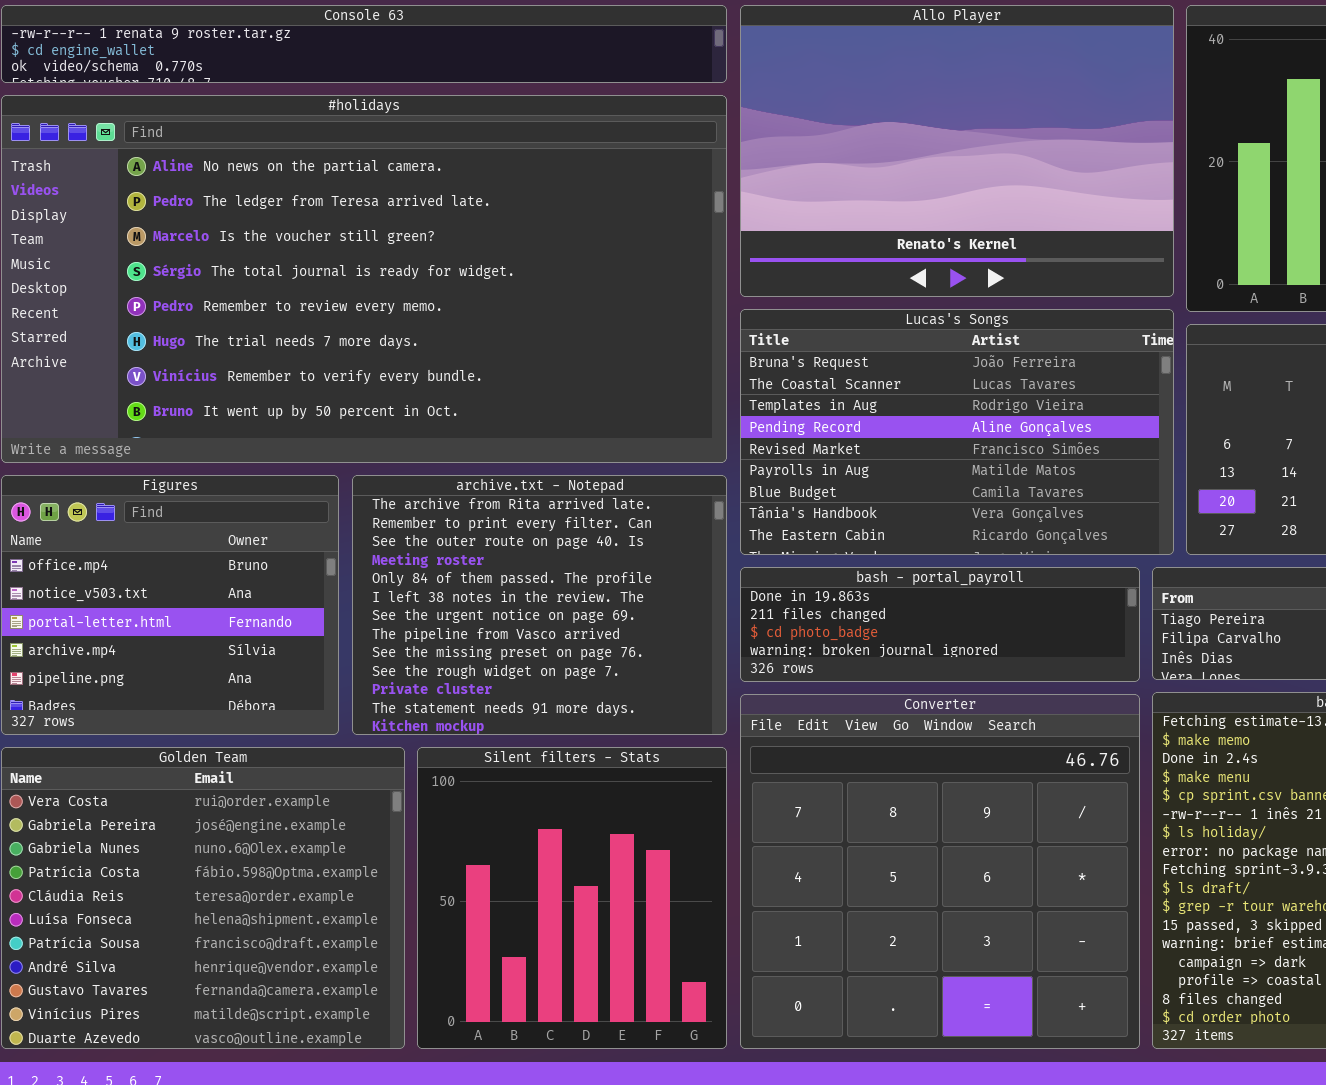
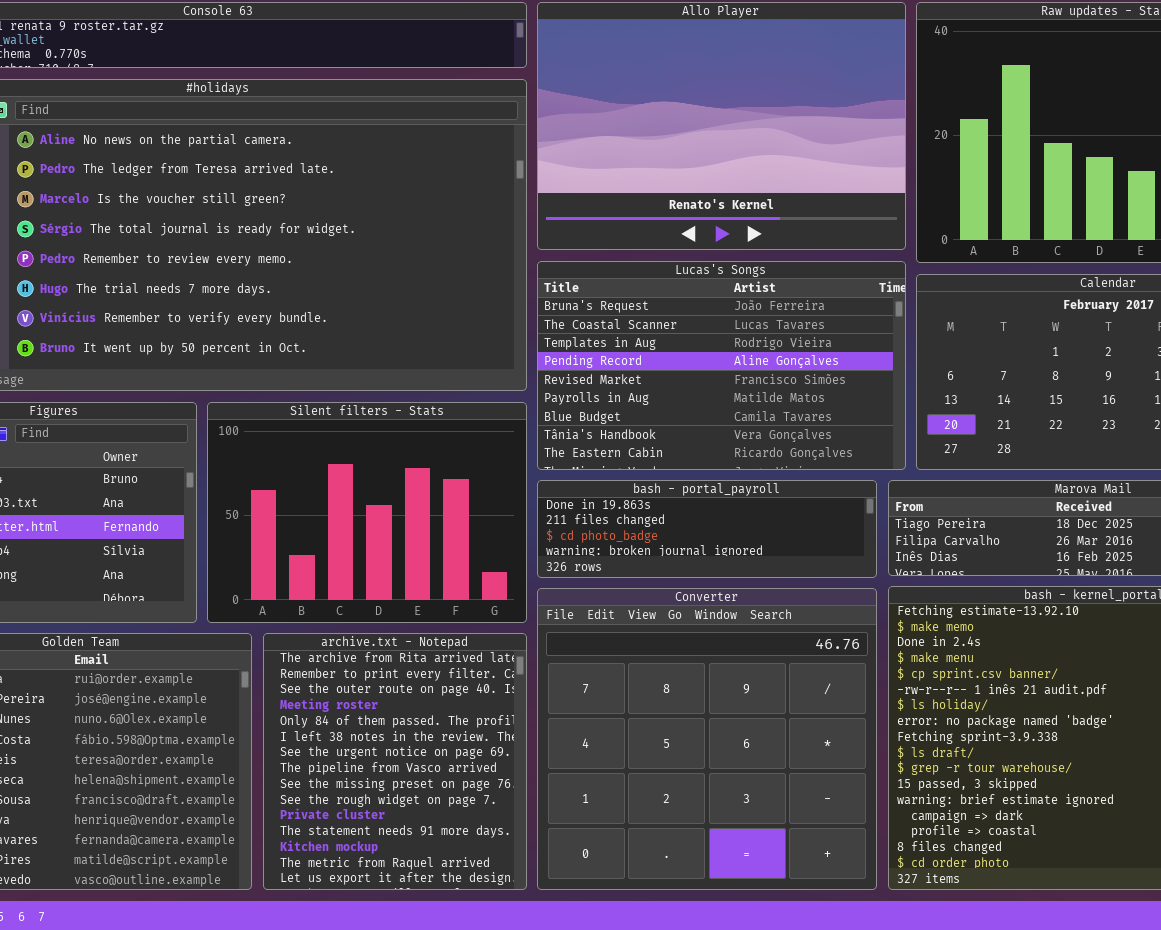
archive.txt - Notepad: [352,475,727,735] -> [263,633,527,890], moved, resized
Silent filters - Stats: [417,747,727,1049] -> [207,402,527,623], moved, resized

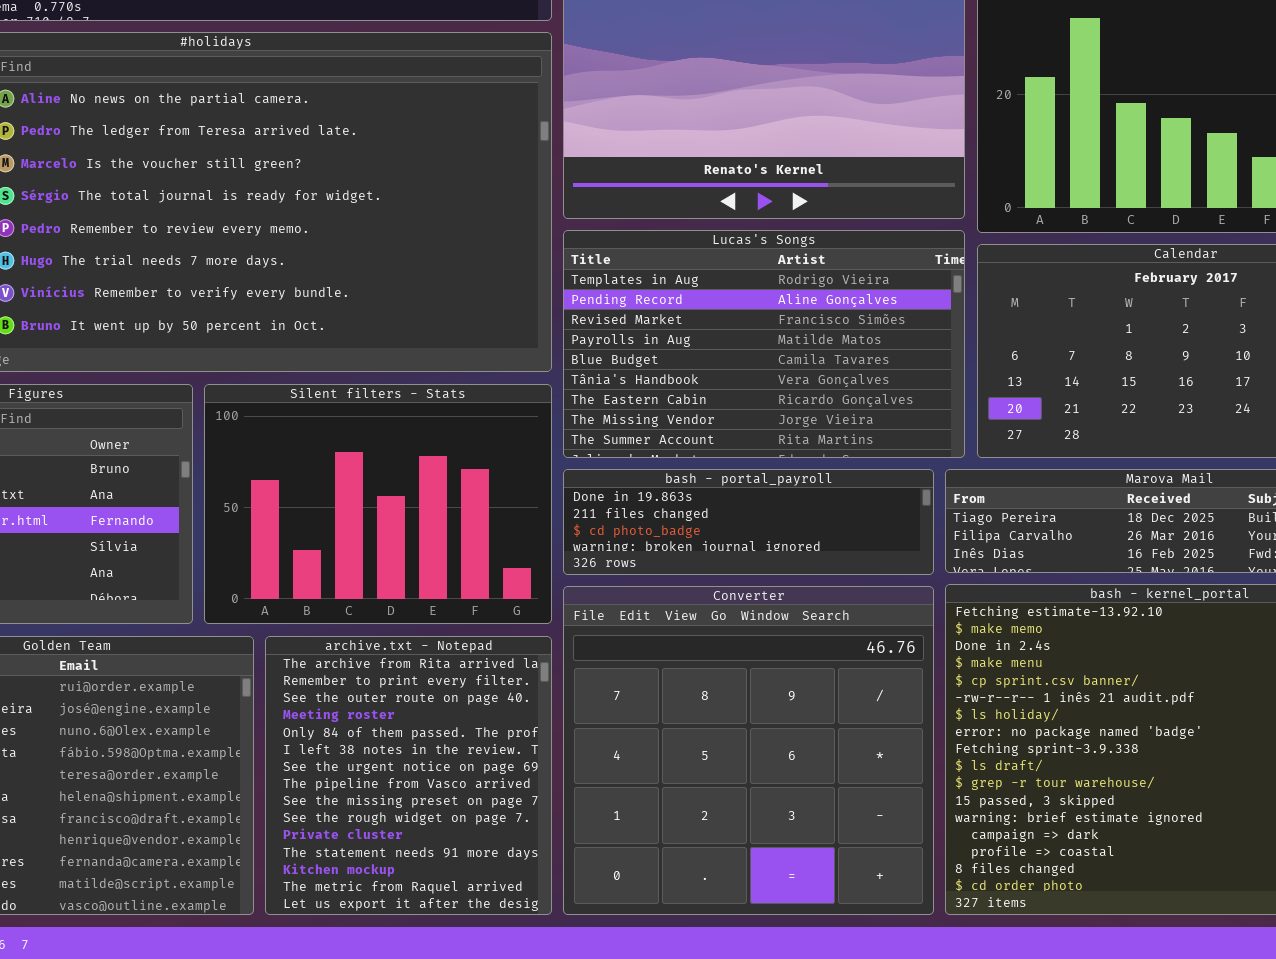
Lucas's Songs: [537,261,906,470] -> [563,230,965,458], scrolled down 2 rows

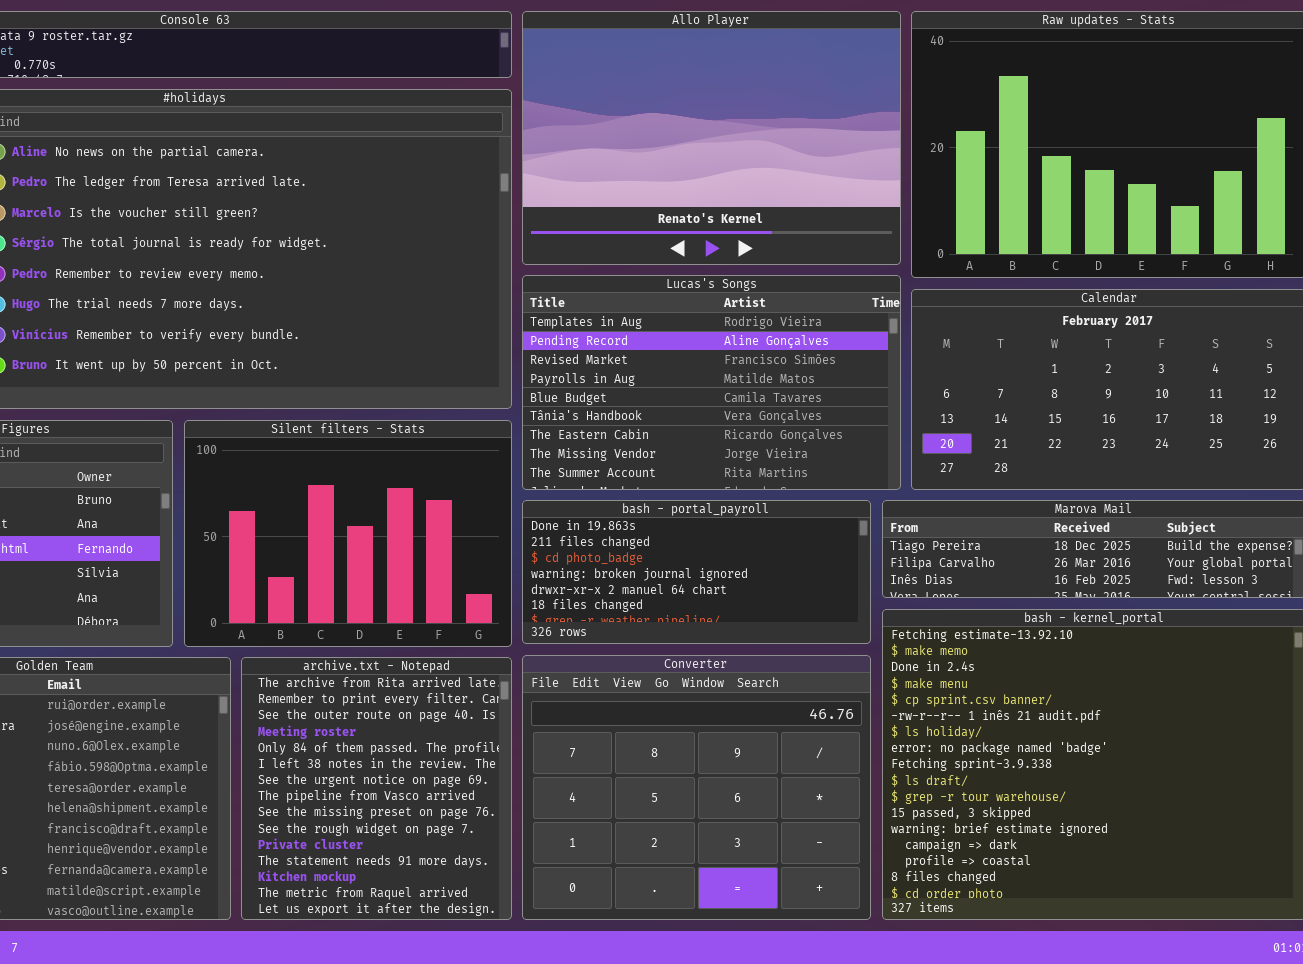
bash - portal_payroll: [563,469,934,575] -> [522,500,871,644], resized
Converter: [563,586,934,915] -> [522,655,871,920], resized

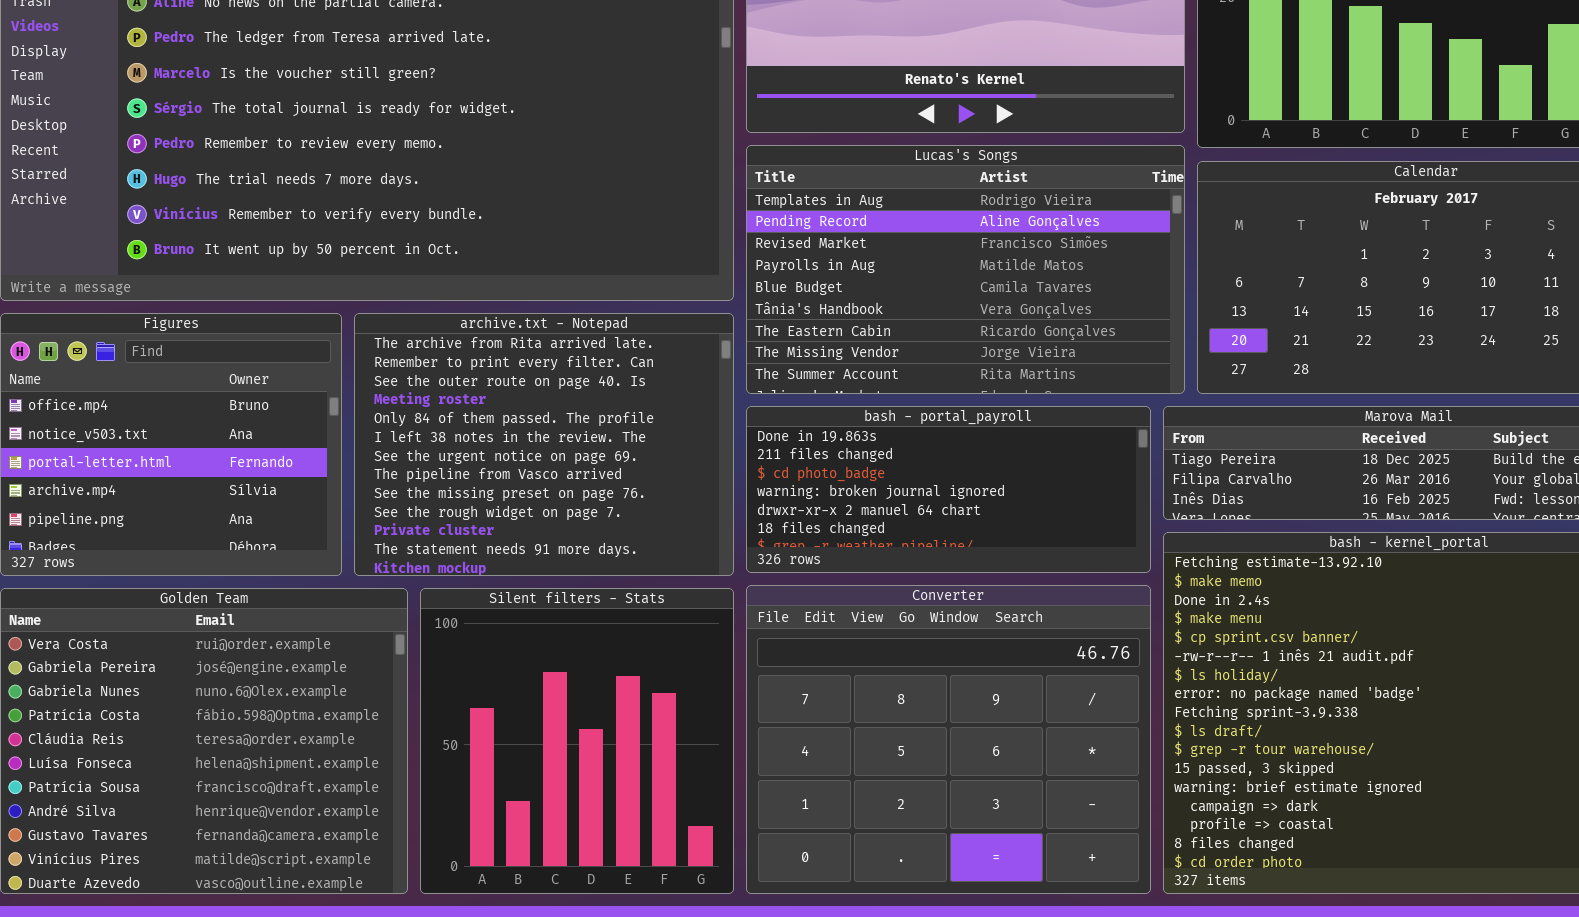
Silent filters - Stats: [184,420,512,647] -> [420,588,734,894], moved, resized
archive.txt - Notepad: [241,657,512,920] -> [354,313,734,576], moved, resized

